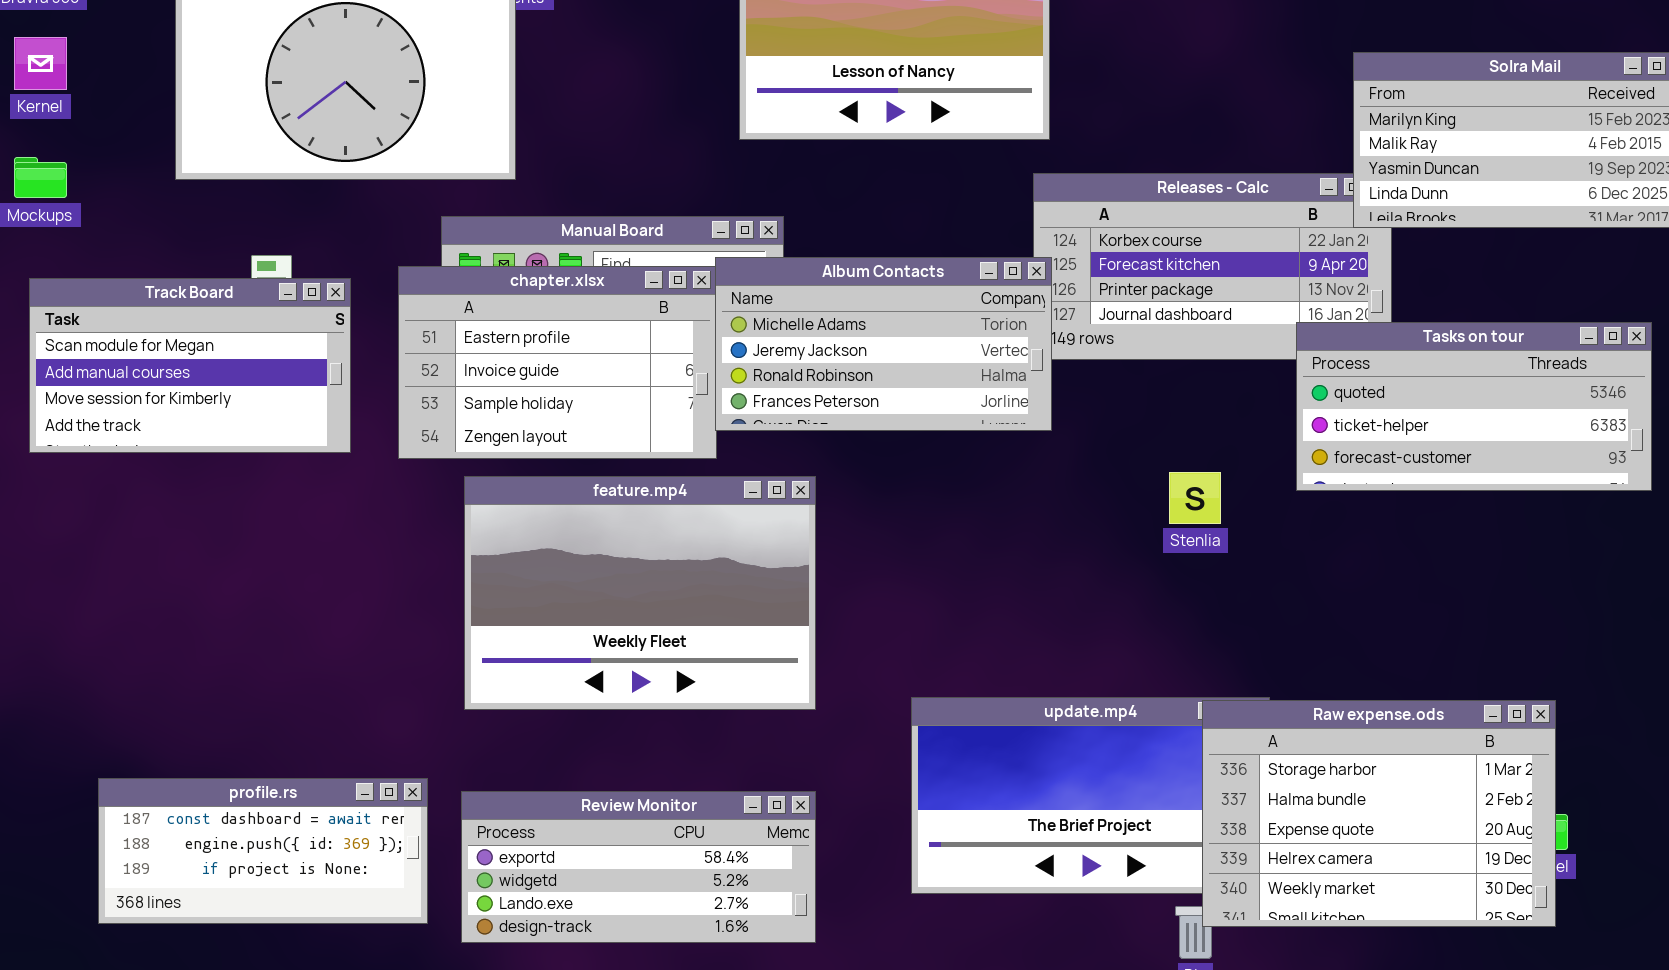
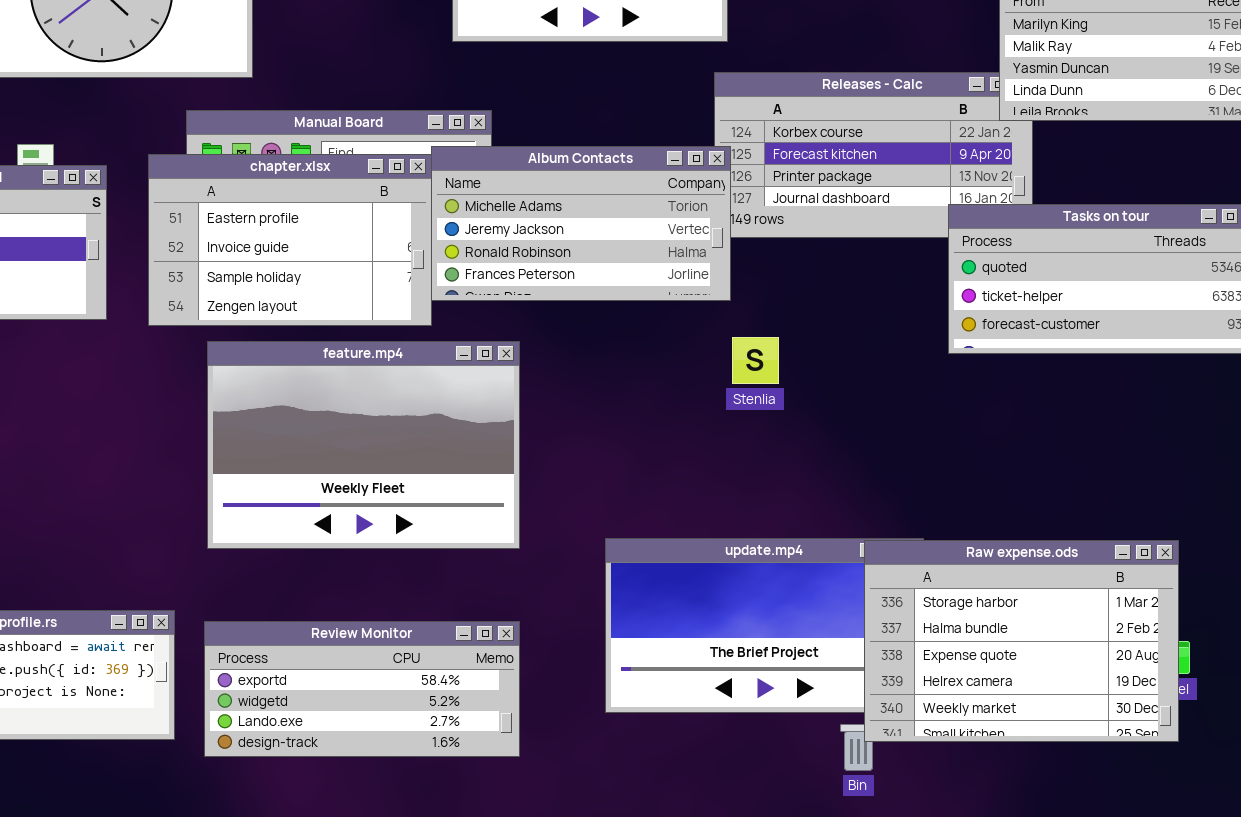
Stenlia: [1169,472,1221,524] -> [732,337,779,384], moved

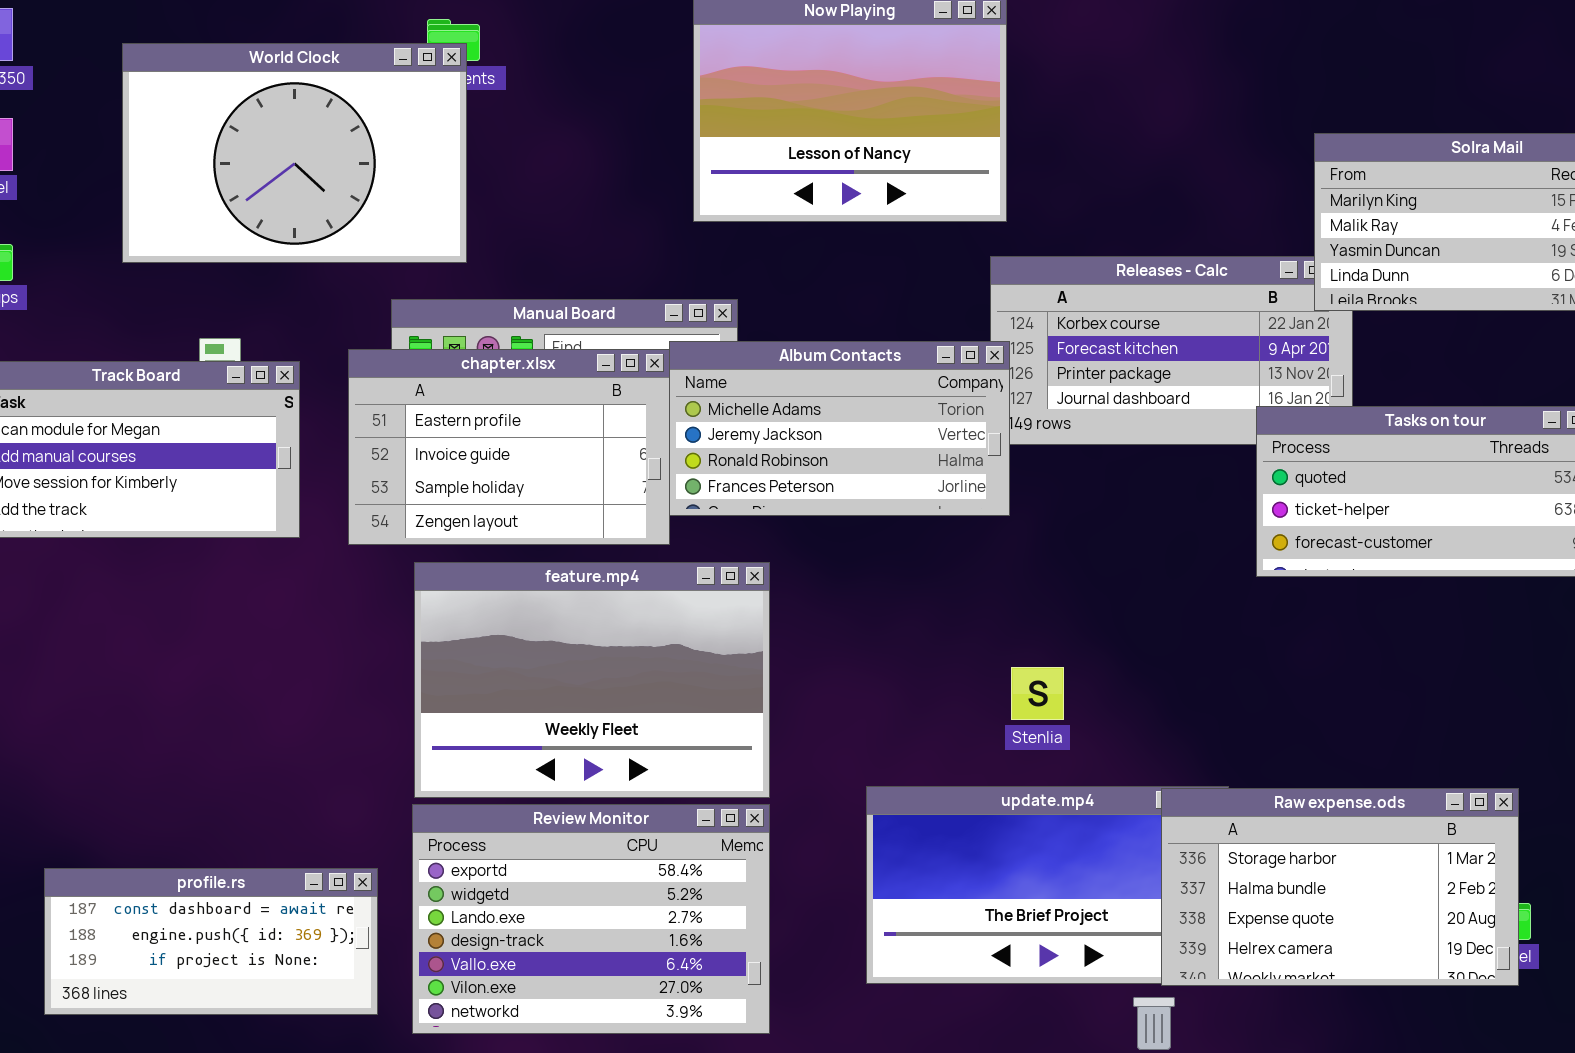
Stenlia: [732,337,779,384] -> [1011,667,1064,720], moved
Raw expense.ods: [864,540,1179,742] -> [1161,788,1519,986], resized
Review Monitor: [204,621,520,757] -> [412,804,770,1034], resized

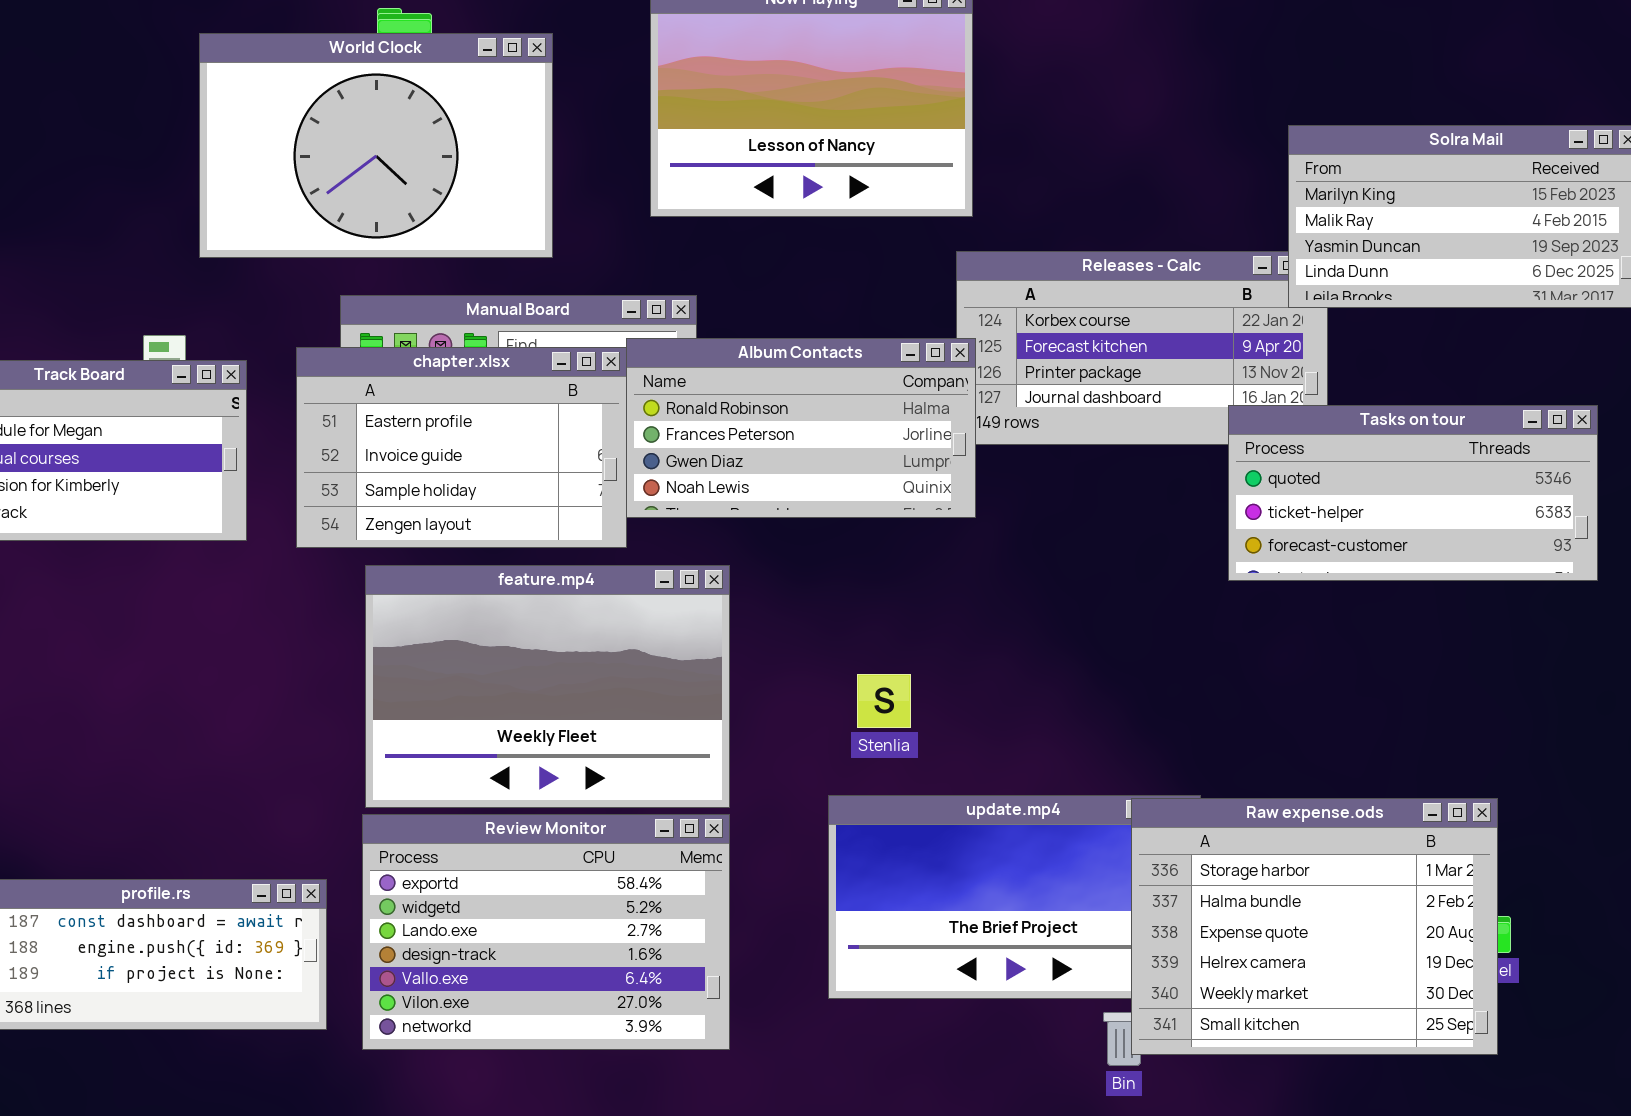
World Clock: [122,43,467,263] -> [199,33,553,258], moved
Album Contacts: [669,341,1010,516] -> [626,338,976,518], scrolled down 2 rows
Stenlia: [1011,667,1064,720] -> [857,674,911,728], moved
Raw expense.ods: [1161,788,1519,986] -> [1131,798,1498,1055], resized

